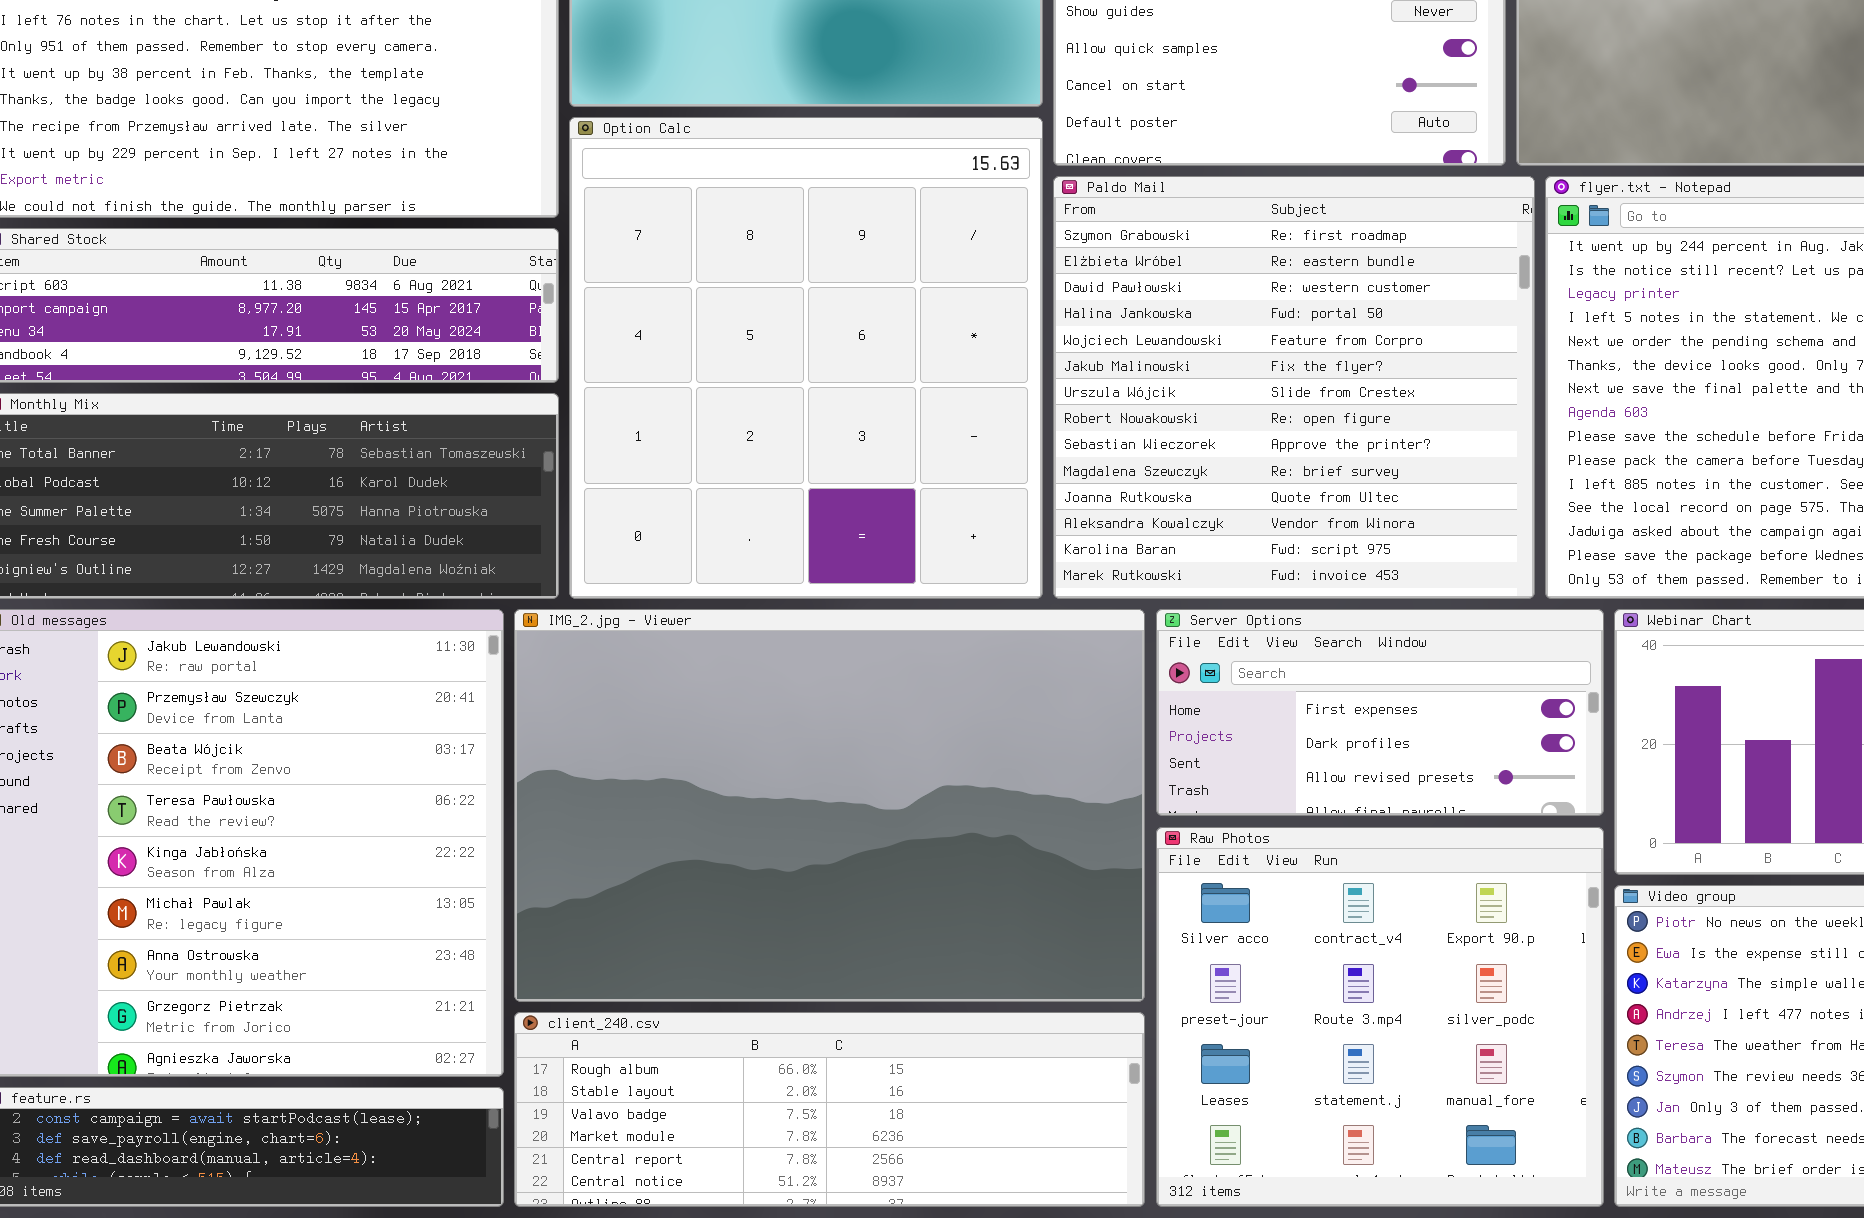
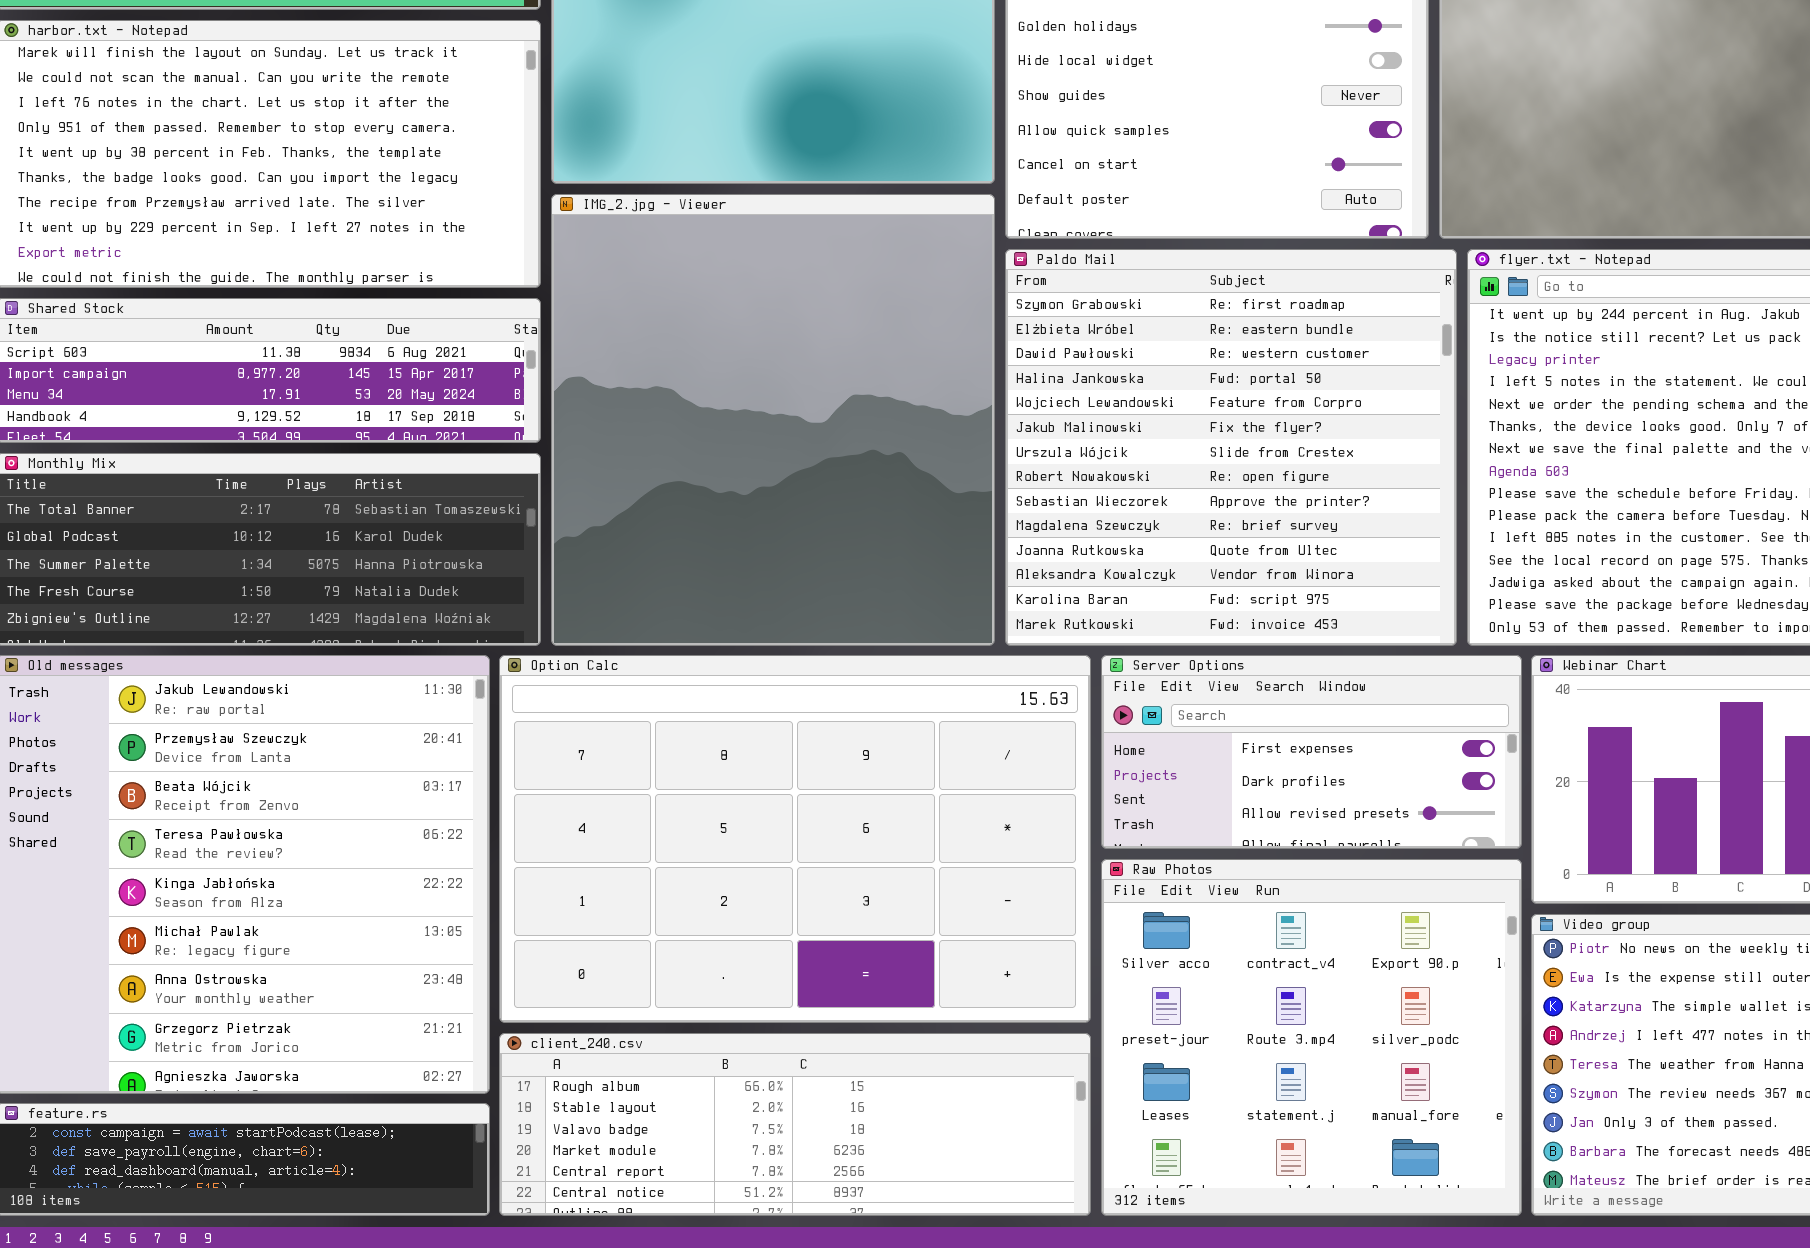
Option Calc: [569,117,1043,599] -> [499,655,1091,1023], moved, resized
IMG_2.jpg - Viewer: [514,609,1145,1002] -> [551,194,995,646], moved, resized

